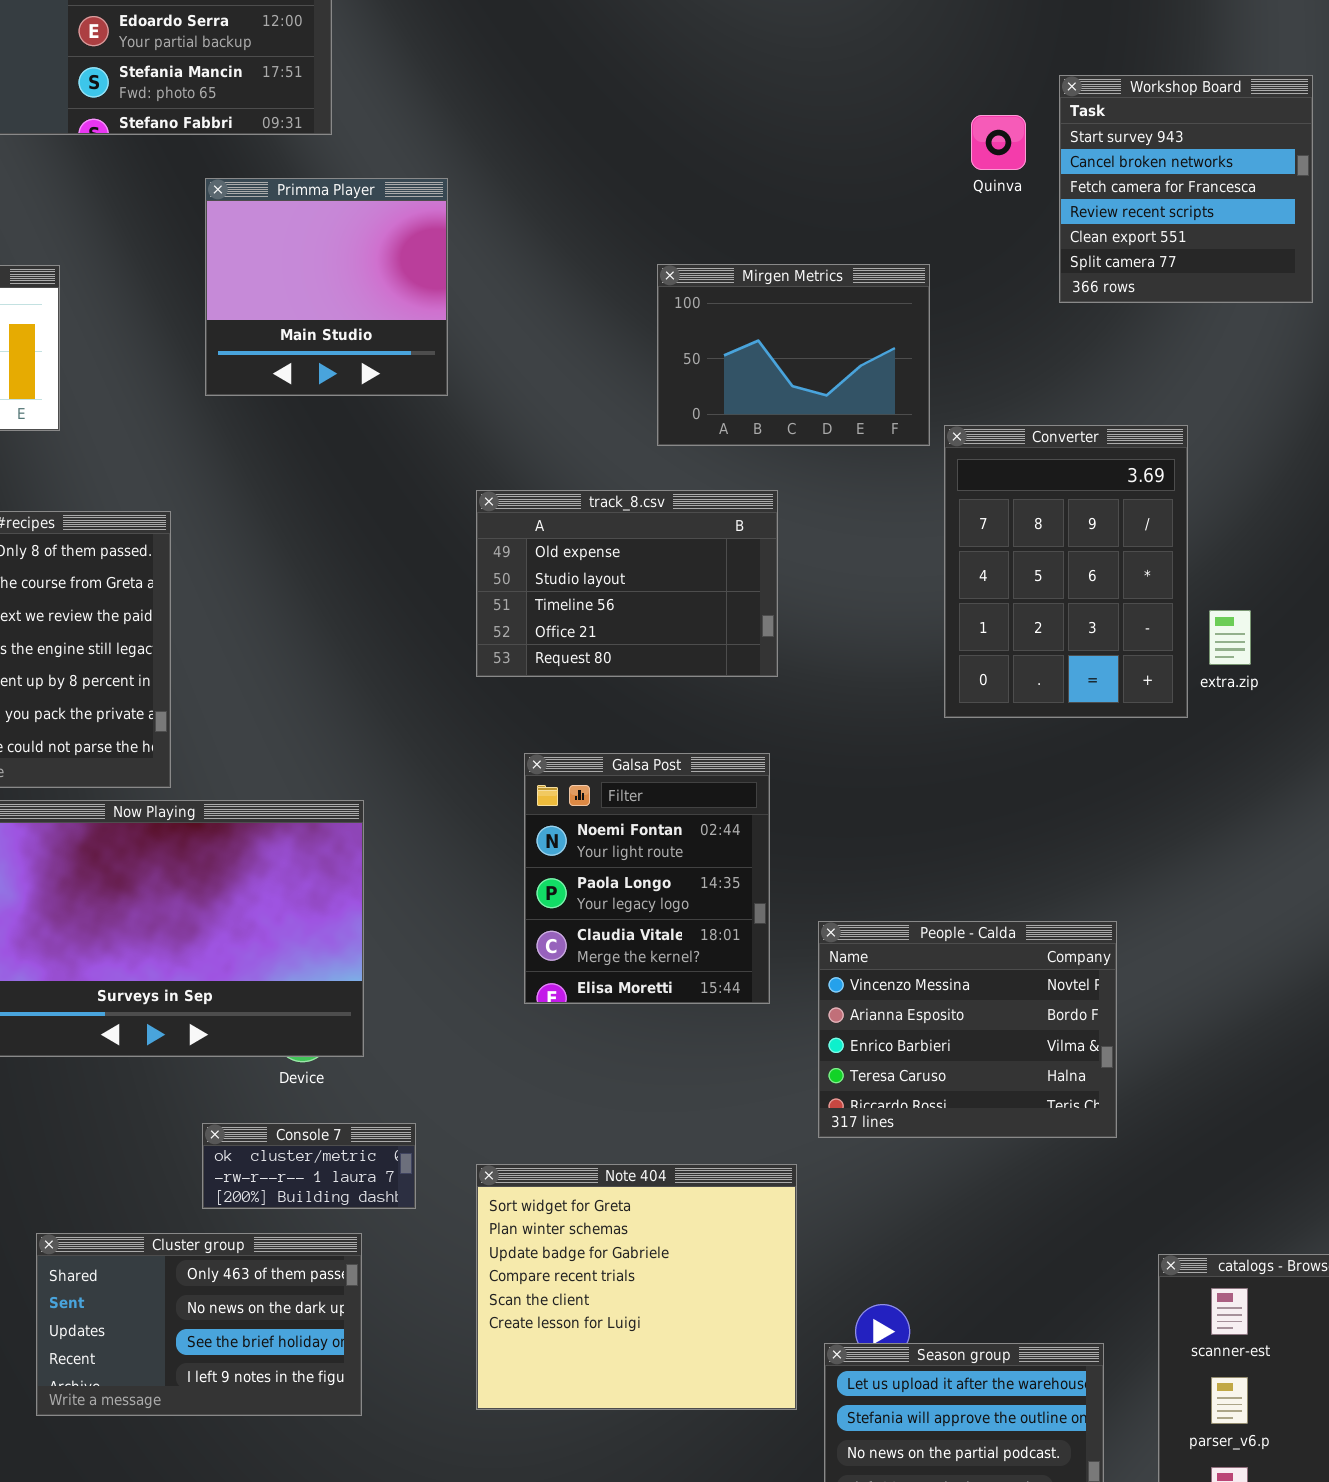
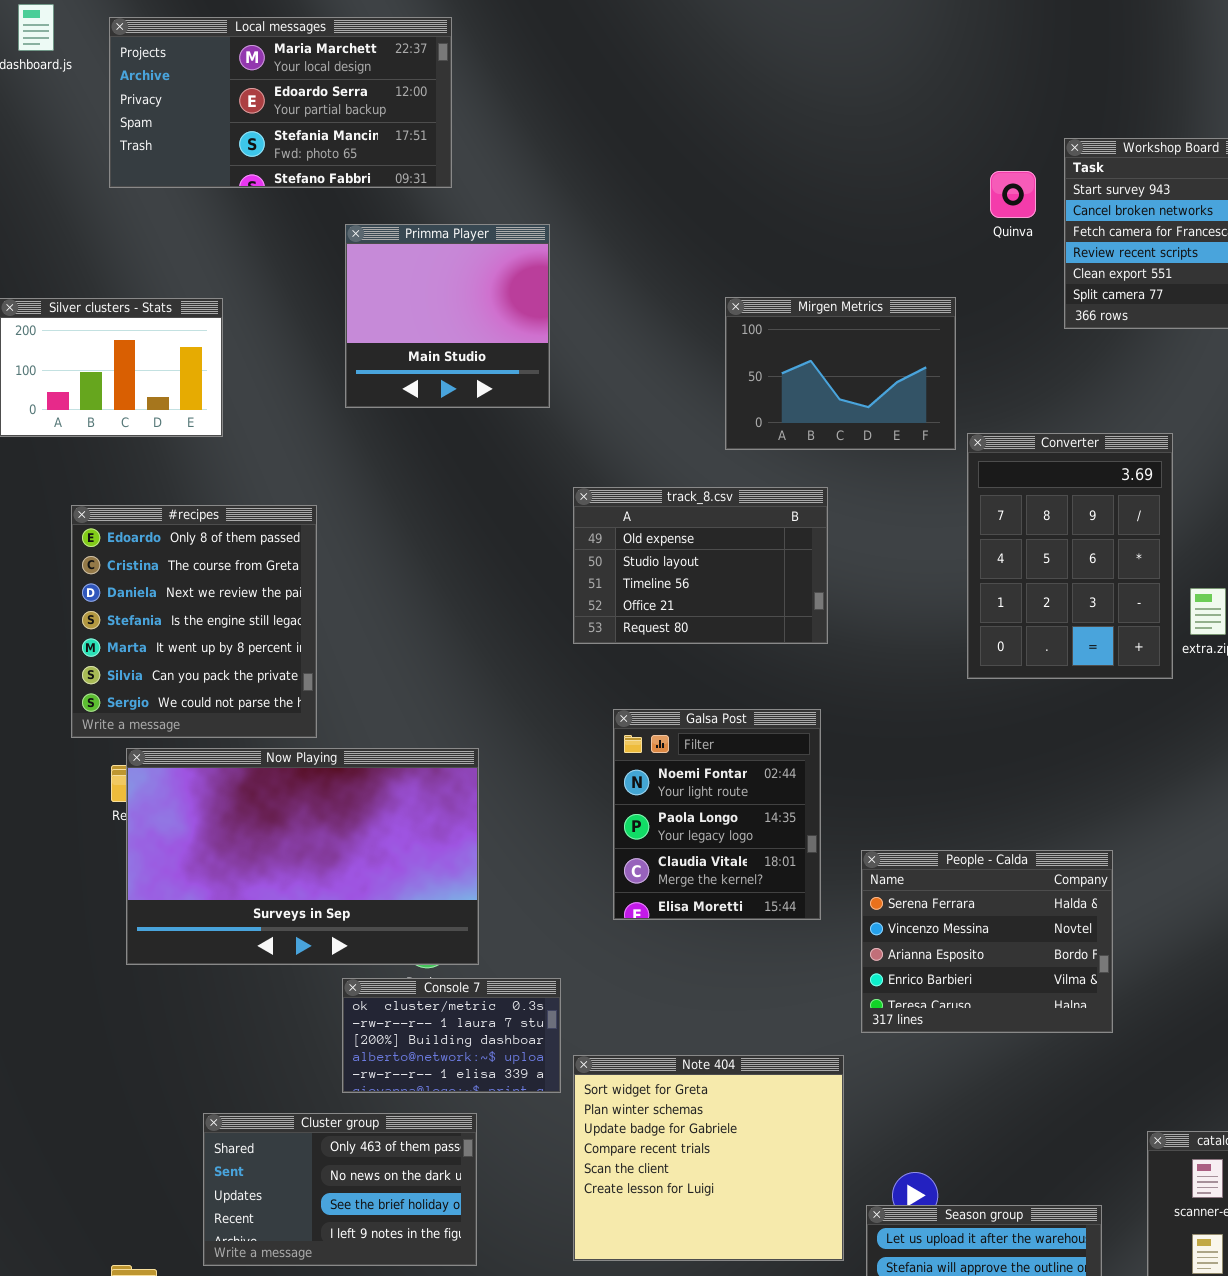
People - Calda: [818,921,1117,1138] -> [861,850,1113,1033], scrolled up 1 row
Console 7: [202,1123,416,1209] -> [342,978,561,1093], resized

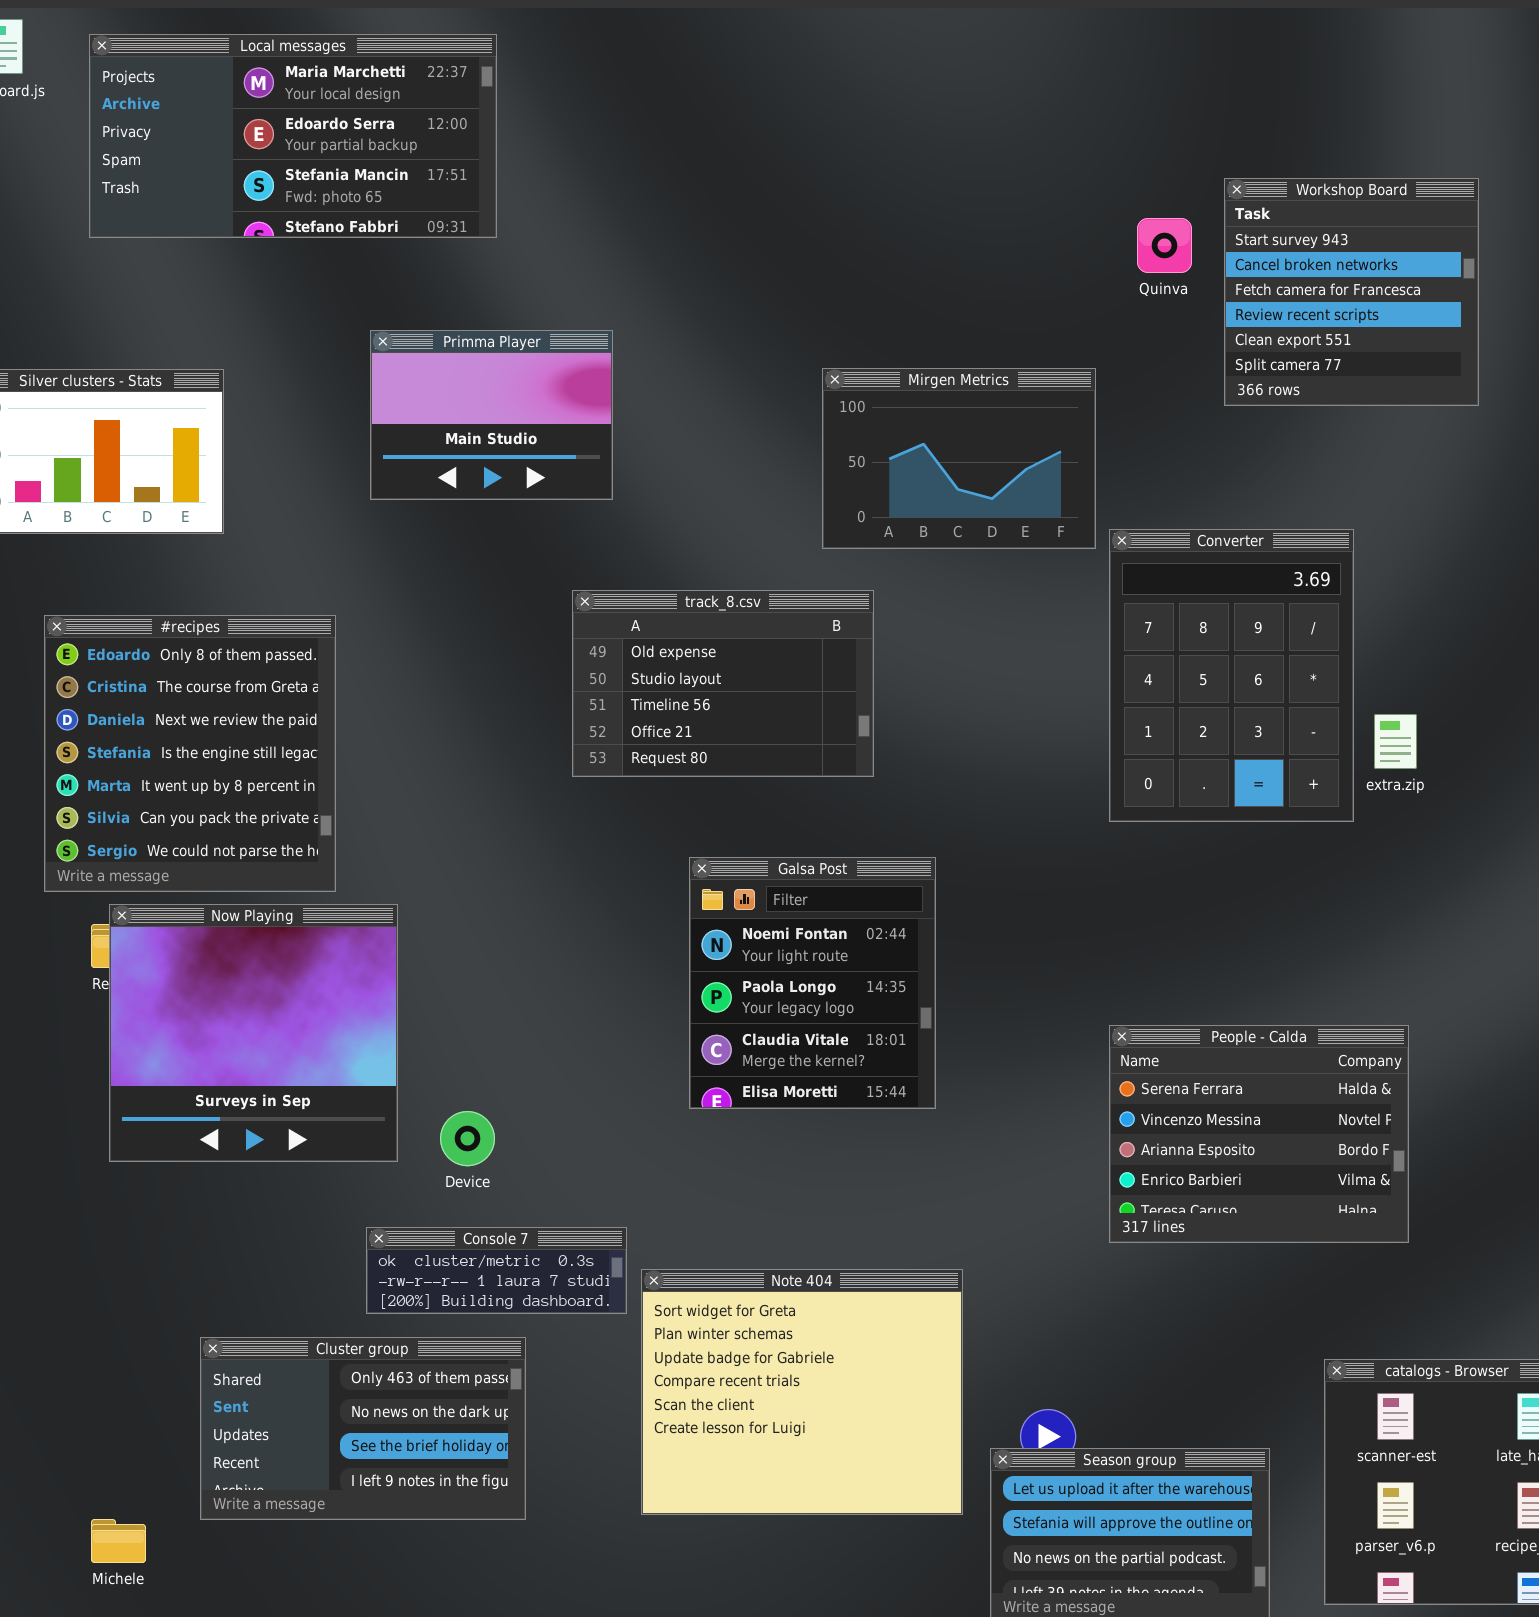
Primma Player: [345,224,550,408] -> [370,330,613,500], resized
track_8.csv: [573,487,828,644] -> [572,590,874,777], moved
Now Playing: [126,748,479,965] -> [109,904,398,1162], resized
People - Calda: [861,850,1113,1033] -> [1109,1025,1409,1243], moved
Console 7: [342,978,561,1093] -> [366,1227,627,1314], resized

